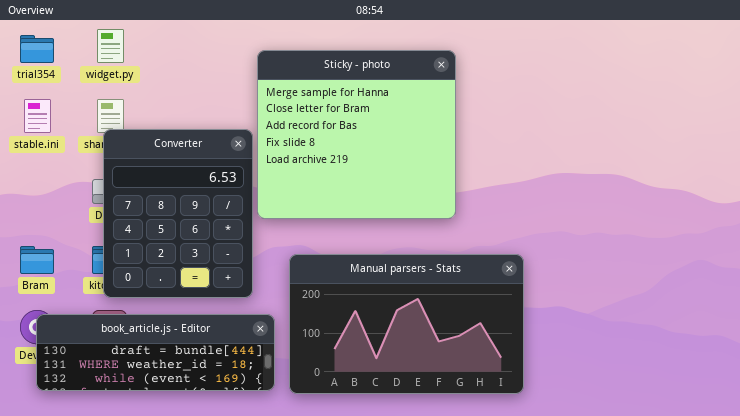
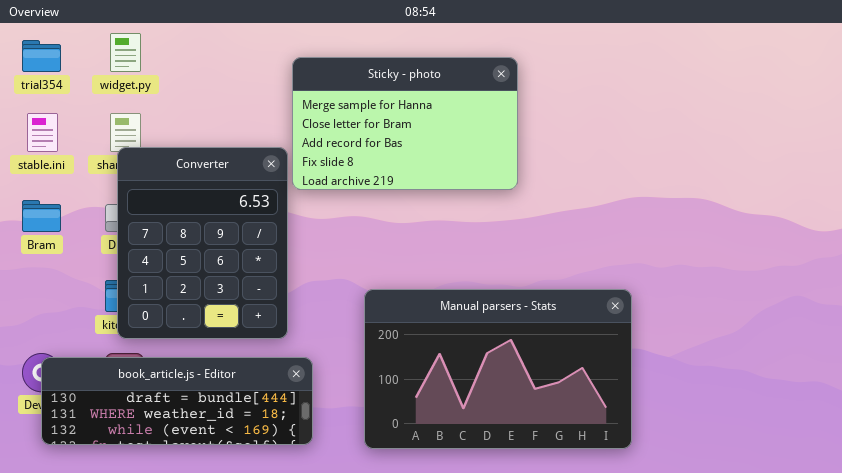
Sticky - photo: [257,50,456,219] -> [292,57,518,190], resized
Bram: [20,246,54,274] -> [22,200,61,232], moved
Manual parsers - Stats: [289,254,524,394] -> [364,289,632,449], moved

